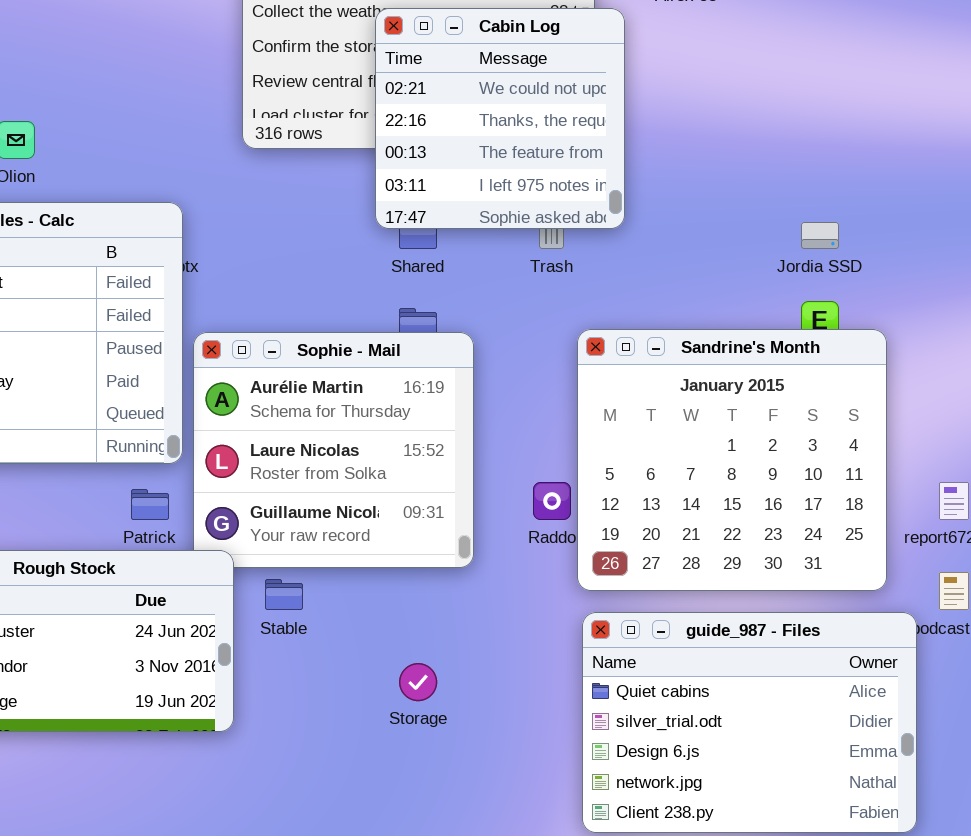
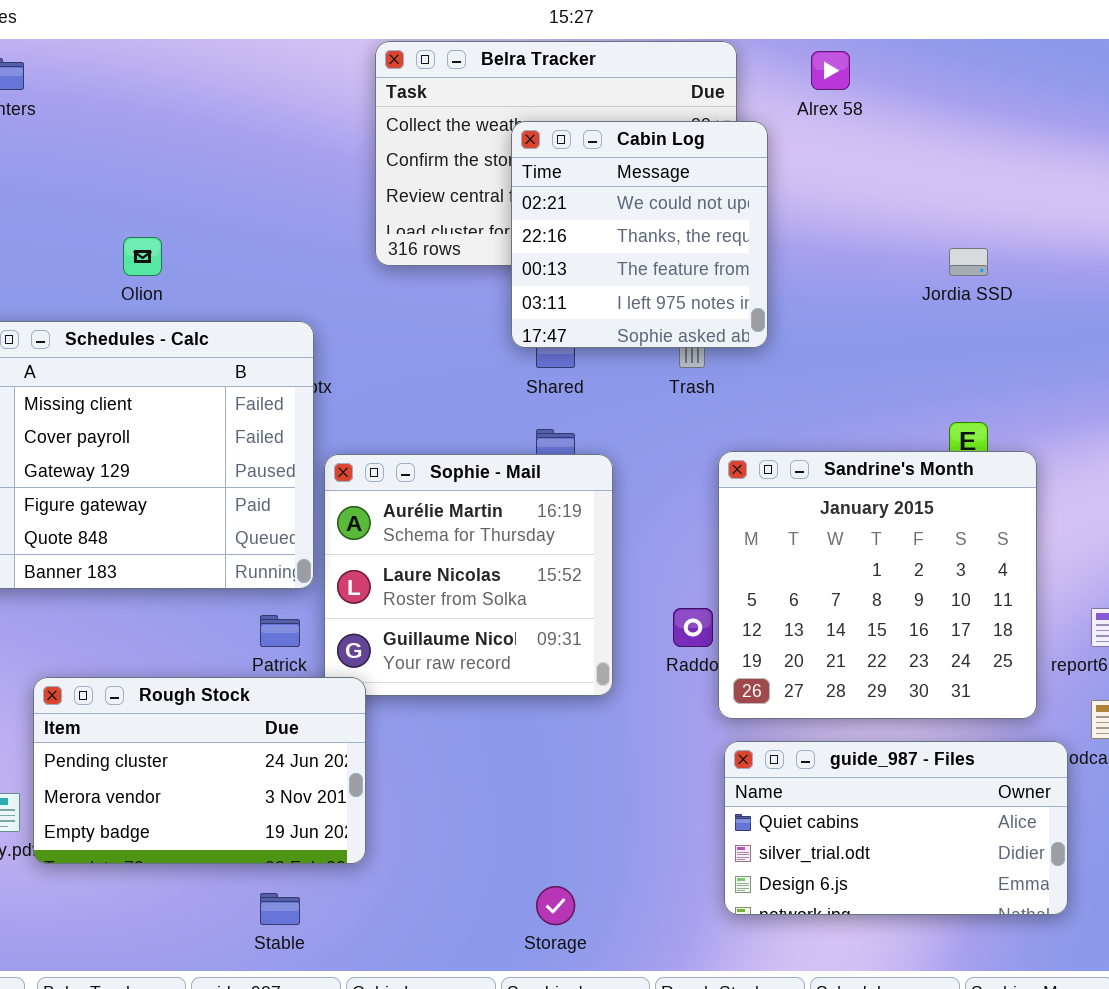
Jordia SSD: [801,222,839,249] -> [949,248,988,276], moved
Stable: [265,579,303,610] -> [260,893,300,925], moved
guide_987 - Files: [582,612,917,833] -> [724,741,1068,915], resized
Storage: [399,663,437,701] -> [536,886,575,925], moved

